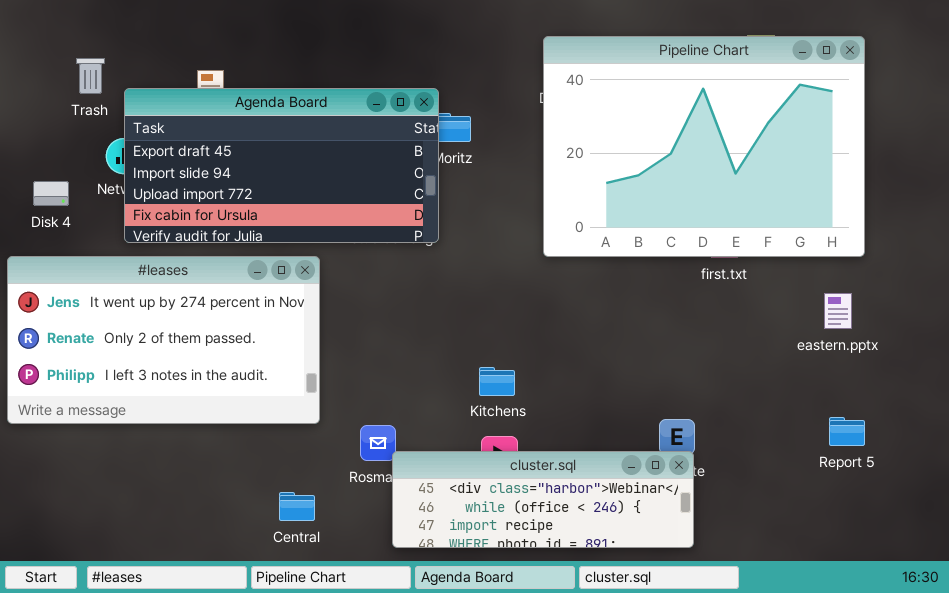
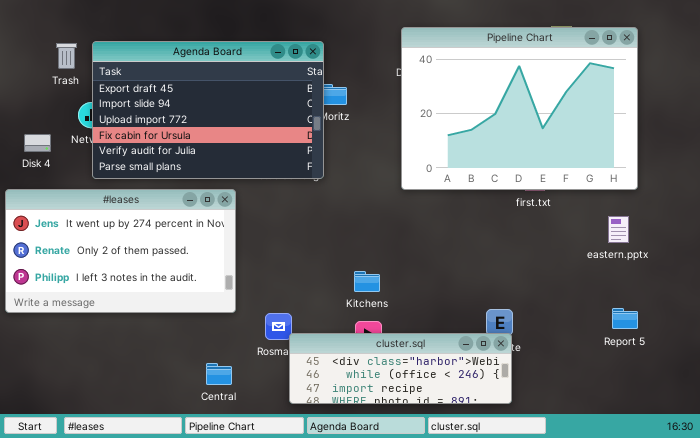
Agenda Board: [124,88,439,243] -> [92,41,324,179], resized

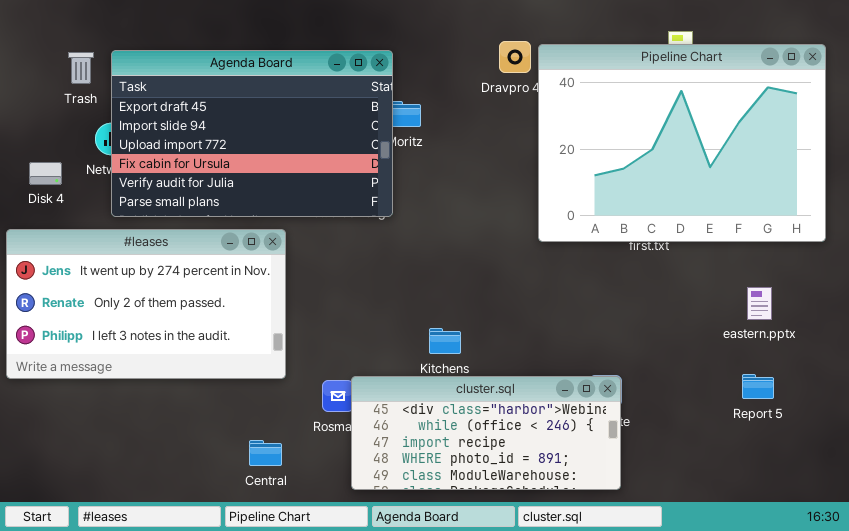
Pipeline Chart: [401,27,638,190] -> [538,44,826,242], moved
eastern.pptx: [608,216,629,243] -> [747,287,772,320], moved
cluster.sql: [289,333,512,404] -> [351,376,621,490], resized

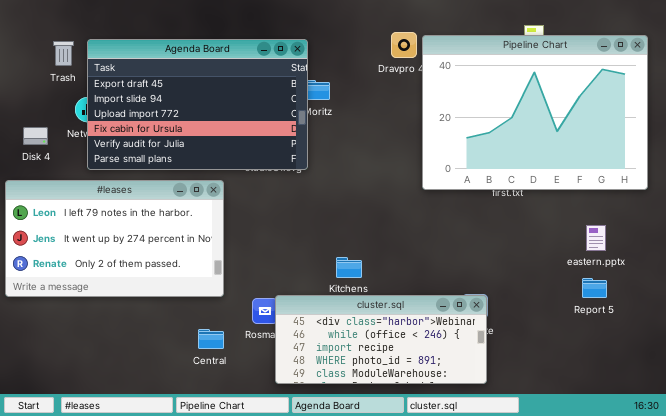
#leases: [6,229,286,379] -> [5,180,224,297], scrolled up 1 row
Report 5: [742,374,774,399] -> [582,278,607,298], moved
Central: [249,440,282,466] -> [198,329,224,349], moved

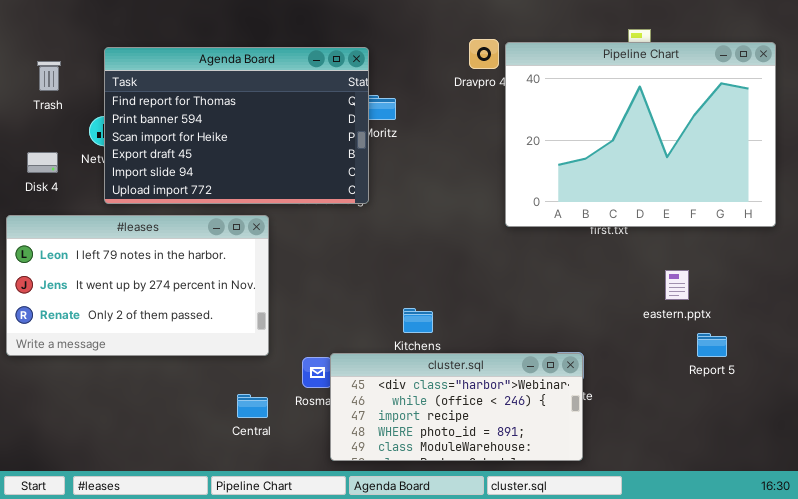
Agenda Board: [87,39,308,170] -> [104,47,369,204], scrolled up 3 rows
Trash: [53,41,74,66] -> [37,61,61,91], moved
eastern.pptx: [586,225,606,251] -> [665,270,689,300], moved

